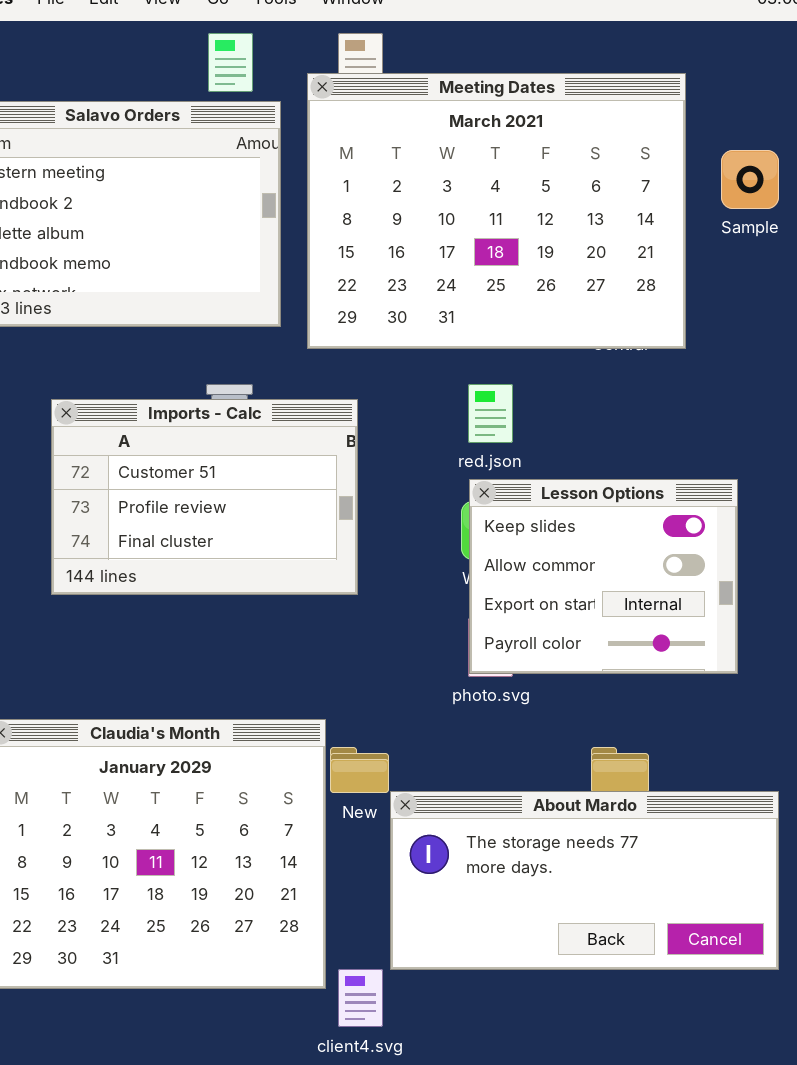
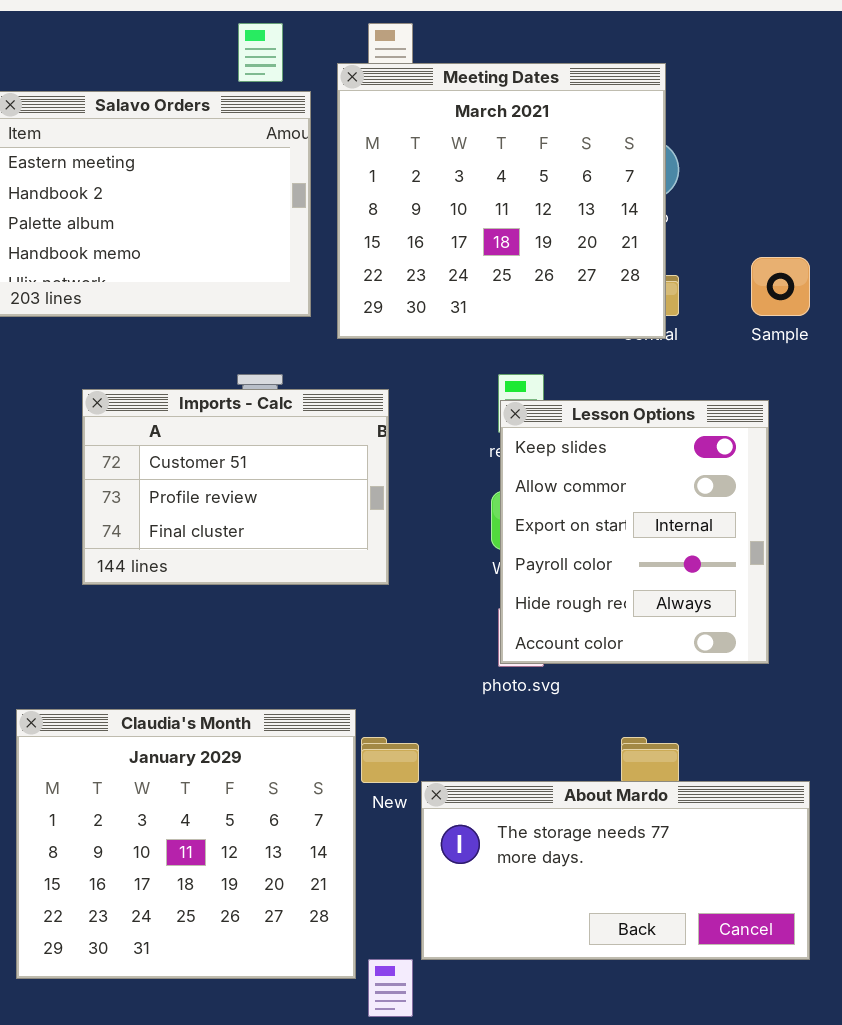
Meeting Dates: [307,73,686,349] -> [337,63,666,339], resized
Sample: [721,150,779,209] -> [751,257,810,316], moved
Lesson Options: [469,479,738,674] -> [500,400,769,664], resized

